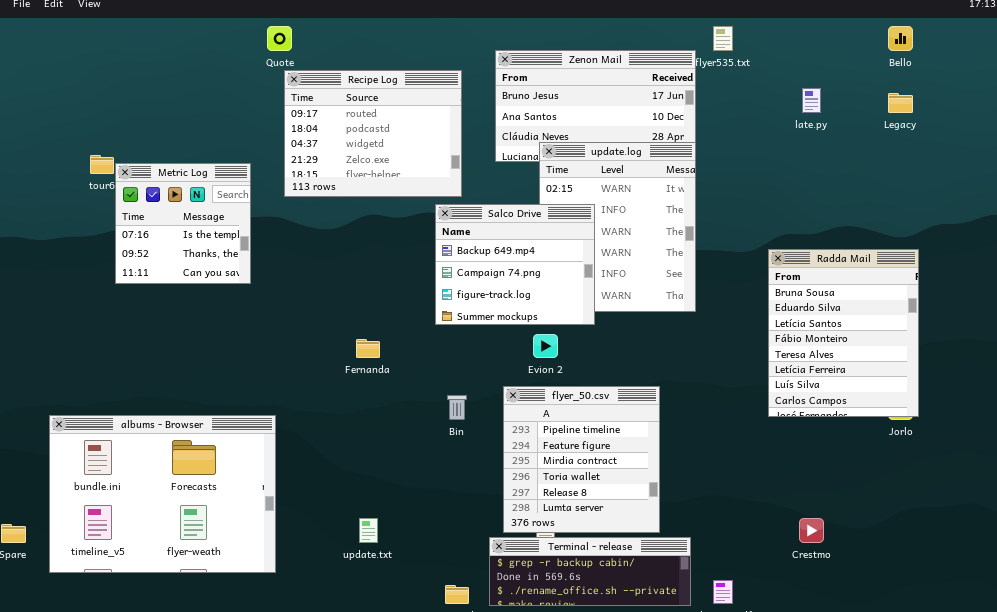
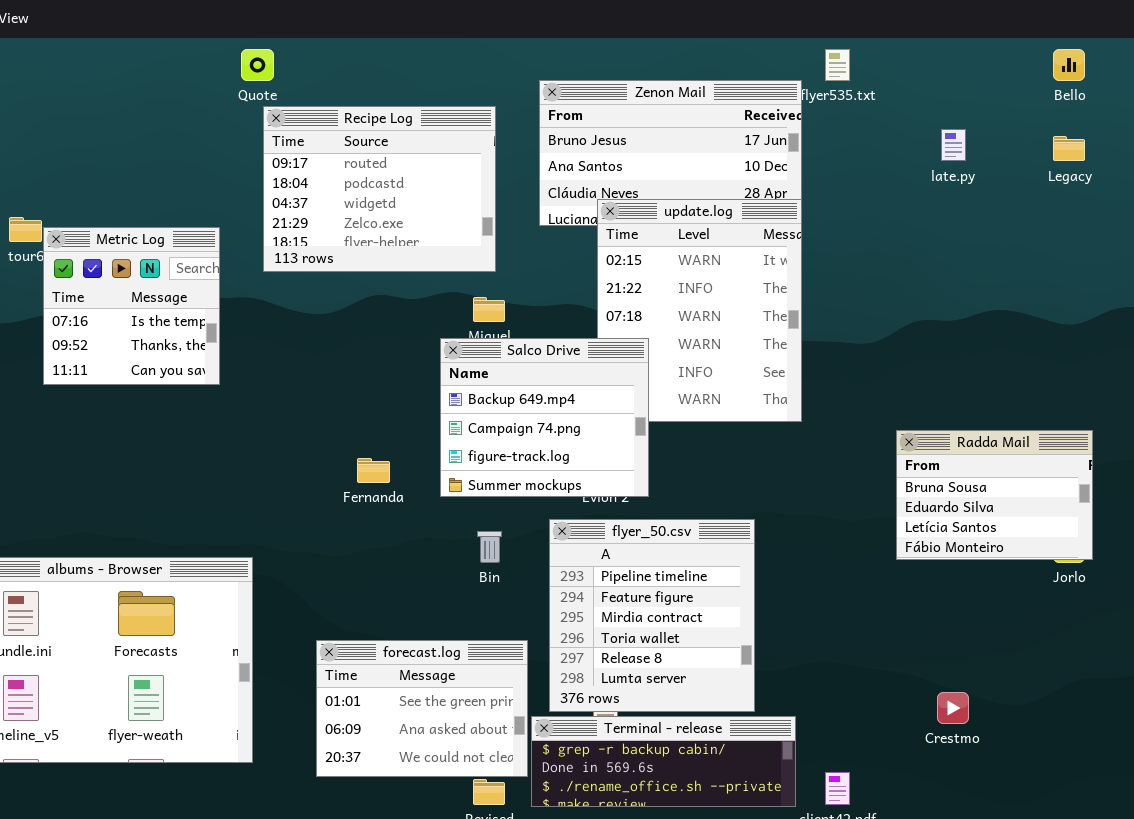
Salco Drive: [435,204,595,325] -> [440,338,649,497], moved
Radda Mail: [768,249,919,417] -> [896,430,1093,560], resized
forecast.log: none -> [316,640,528,777], opened

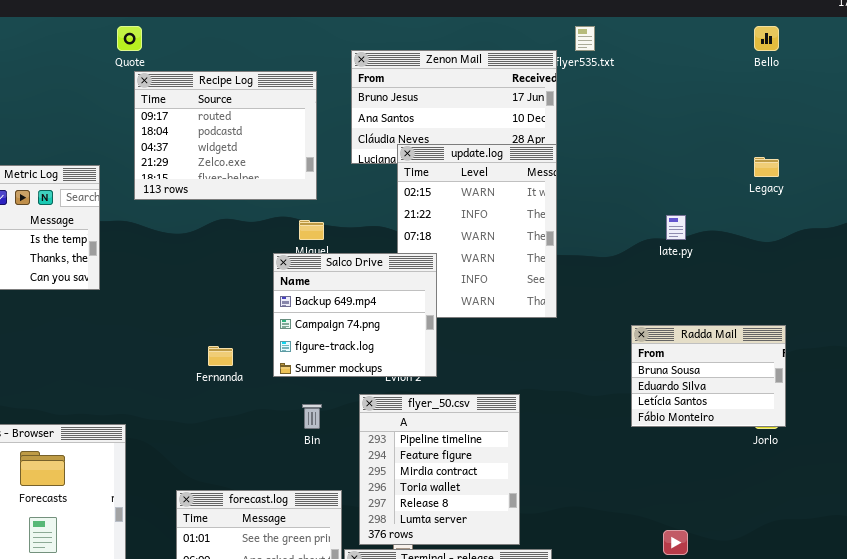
late.py: [941,129,966,161] -> [666,215,686,240], moved
Legacy: [1053,136,1085,161] -> [754,157,779,177], moved

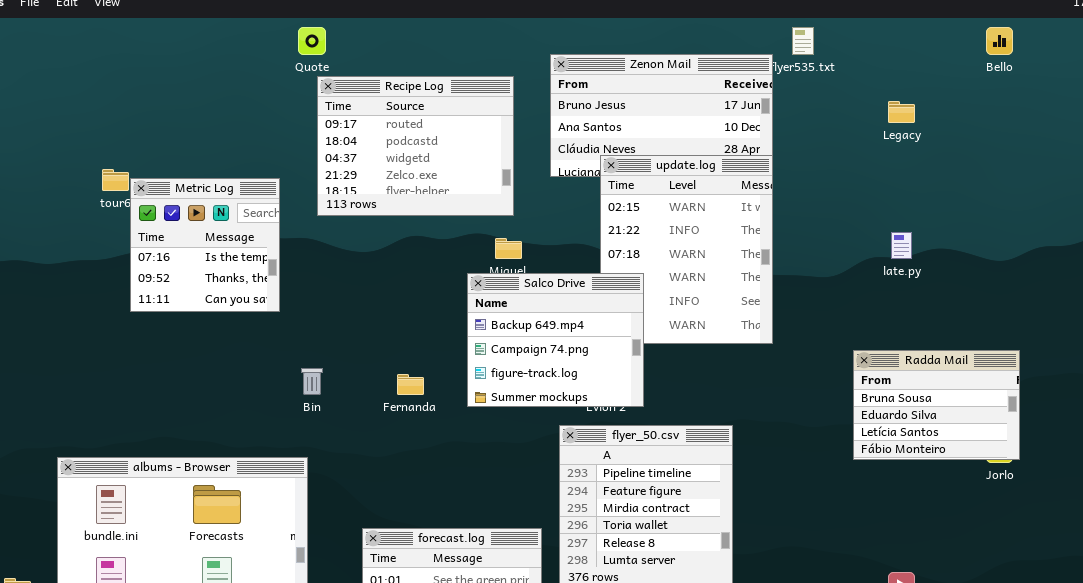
Legacy: [754,157,779,177] -> [888,101,915,123], moved
Bin: [302,404,322,429] -> [301,368,323,395], moved

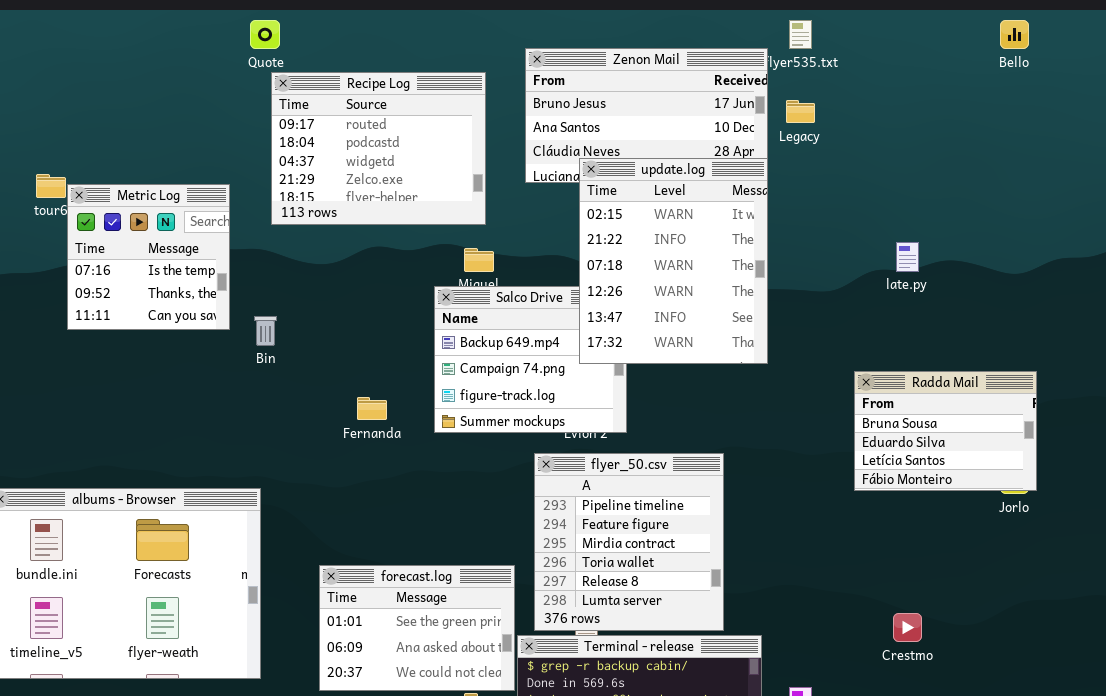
Legacy: [888,101,915,123] -> [786,100,815,123], moved
update.log: [600,155,773,344] -> [579,158,768,364], raised
Bin: [301,368,323,395] -> [254,316,277,346], moved

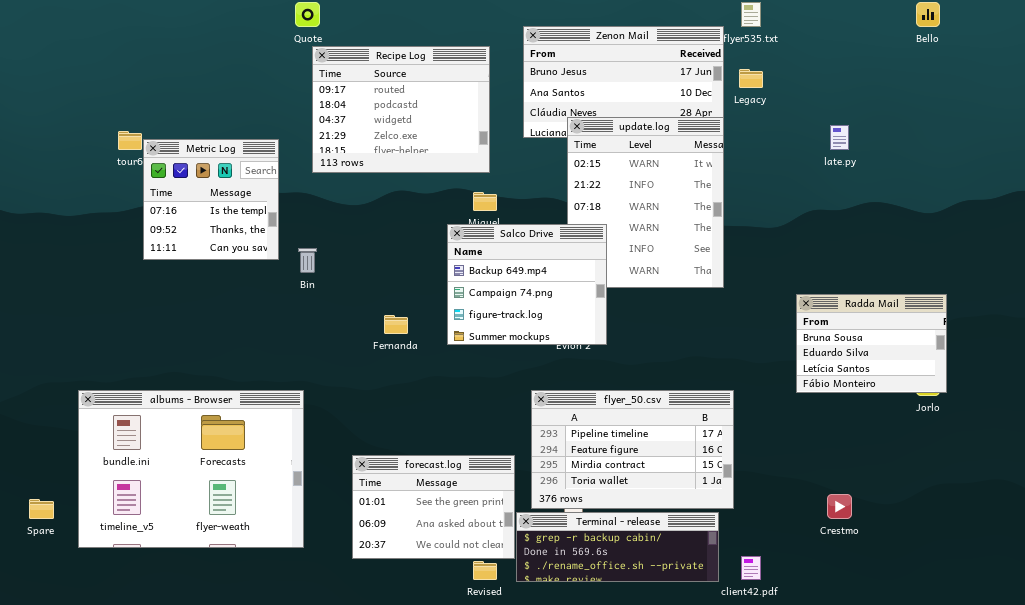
late.py: [896,242,919,272] -> [830,125,849,150], moved
Salco Drive: [434,286,627,433] -> [447,224,607,345], raised
flyer_50.csv: [534,453,724,631] -> [531,390,734,509], resized

